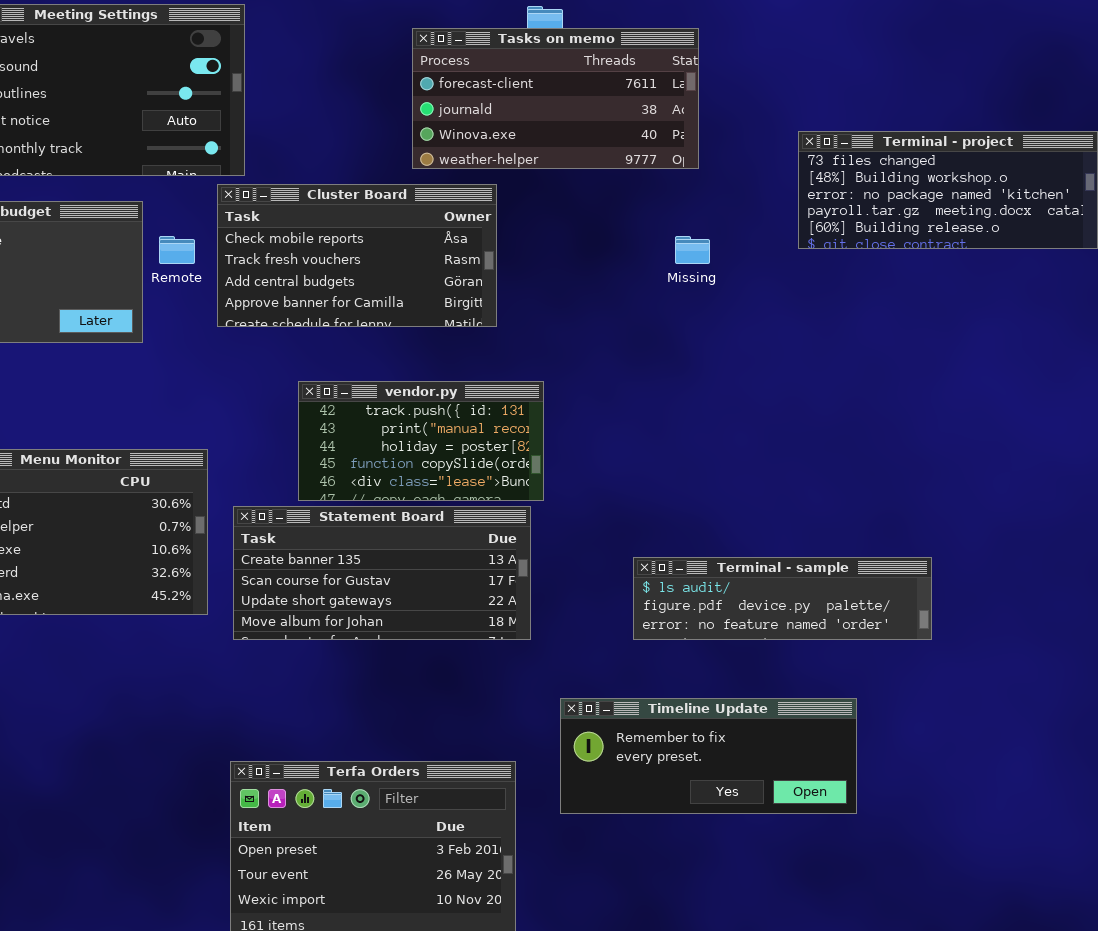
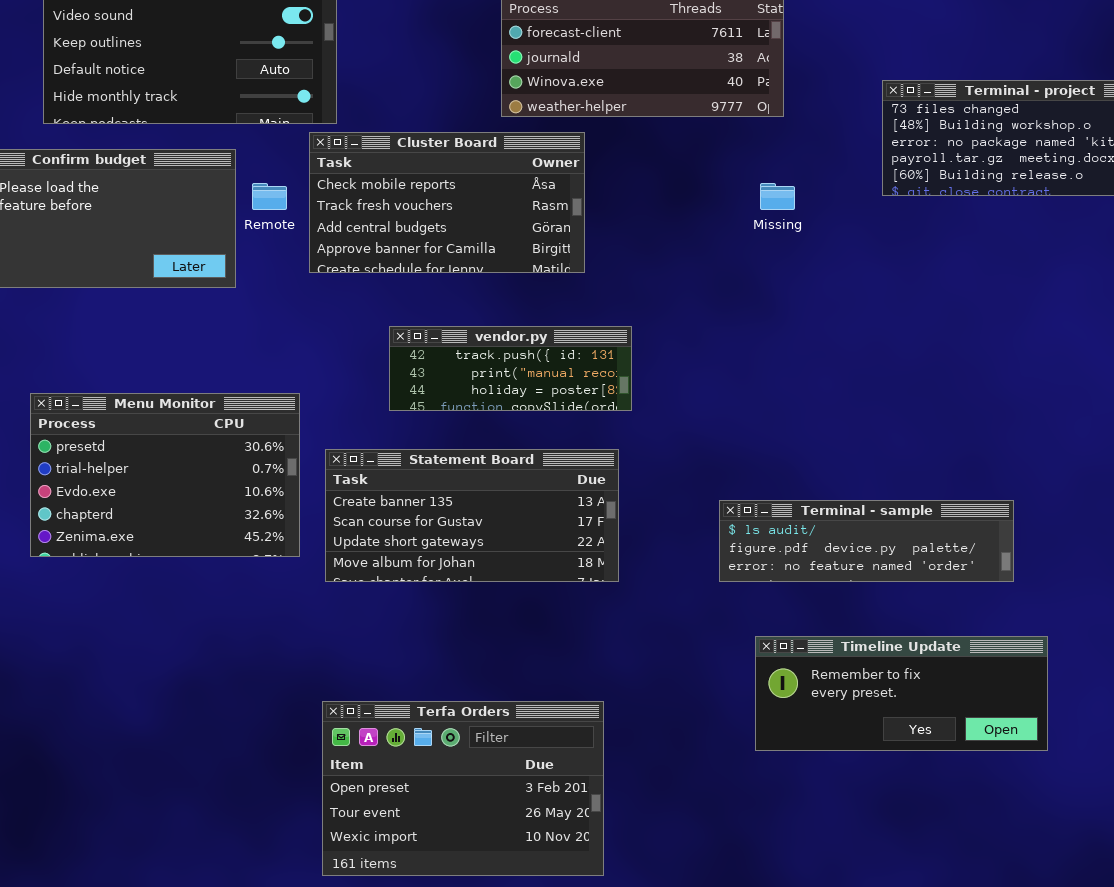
vendor.py: [298,381,544,501] -> [389,326,632,411], resized
Timeline Update: [560,698,857,814] -> [755,636,1048,751], moved

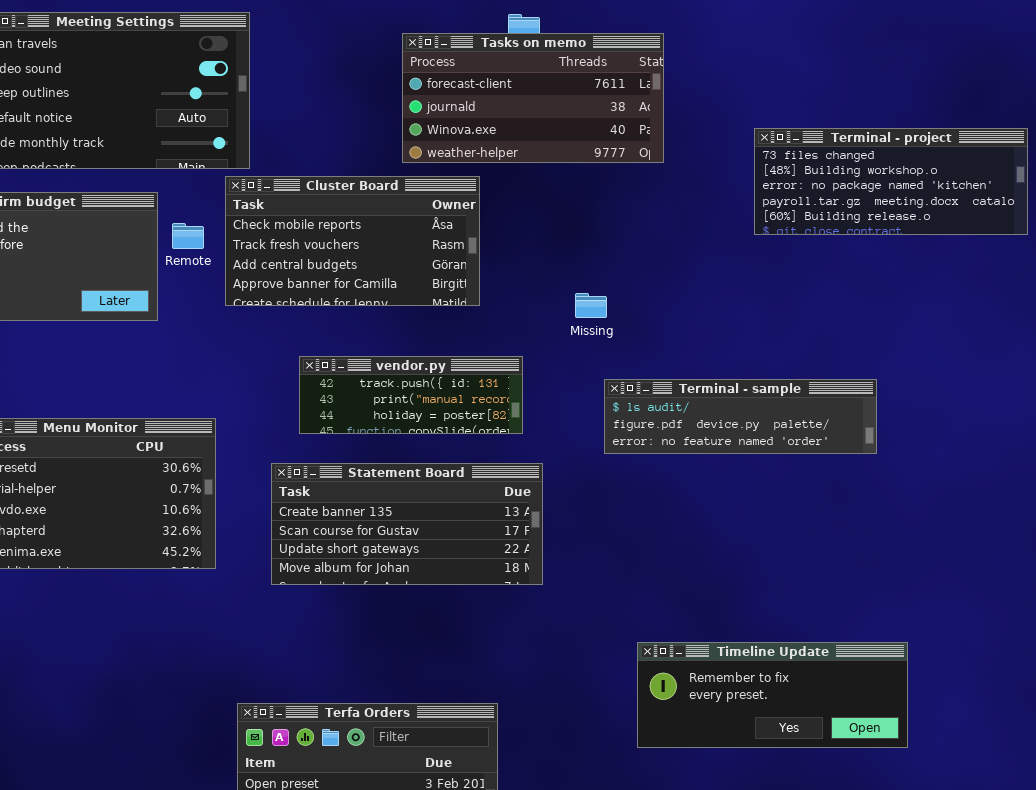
Missing: [760,183,795,210] -> [575,293,607,318], moved
Statement Board: [325,449,619,582] -> [271,463,543,585], moved
Terminal - sample: [719,500,1014,582] -> [604,379,877,454], moved

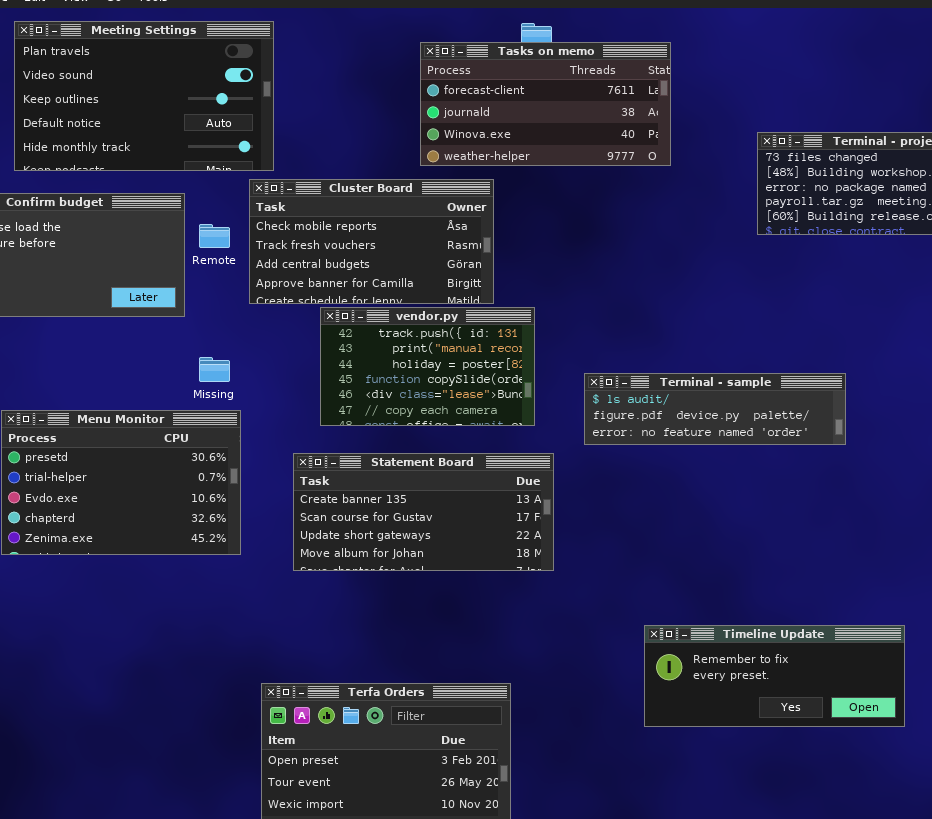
Missing: [575,293,607,318] -> [199,357,230,382], moved
vendor.py: [299,356,523,434] -> [320,307,535,426], resized
Terminal - sample: [604,379,877,454] -> [584,373,846,445], moved

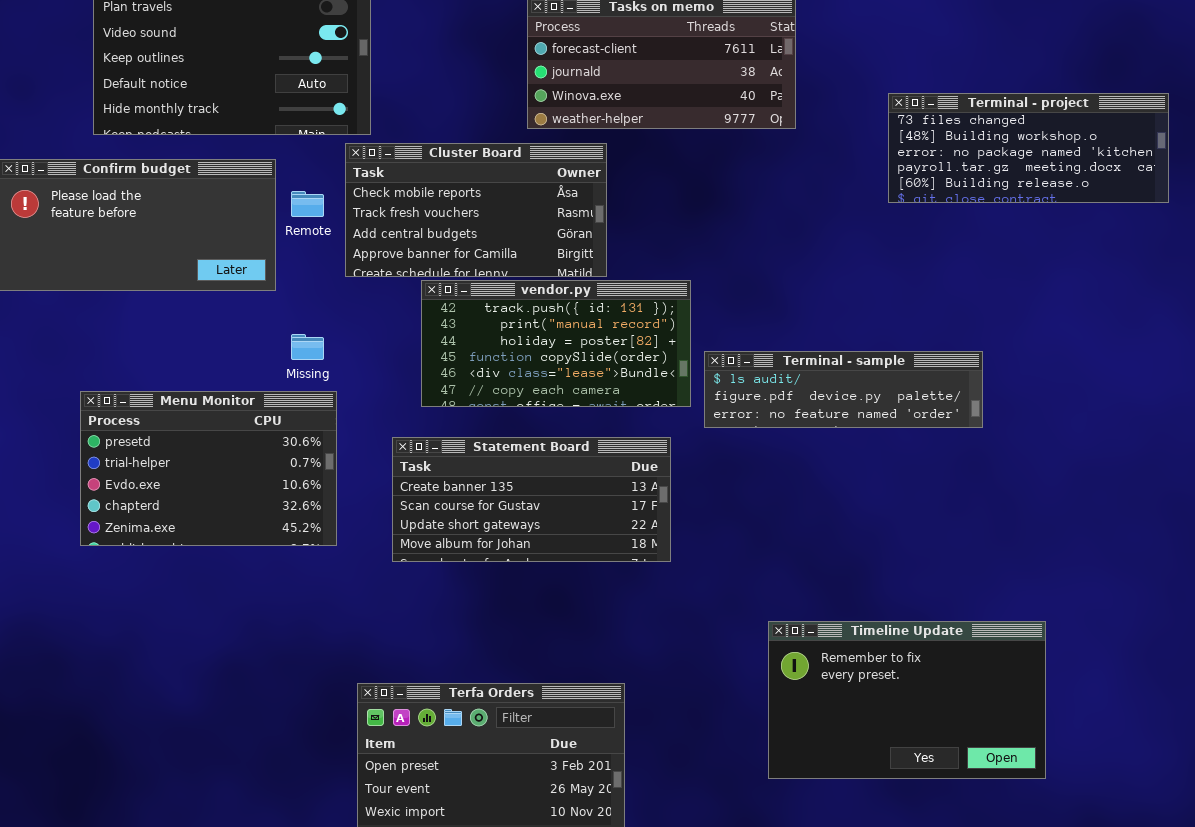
vendor.py: [320,307,535,426] -> [421,280,691,407], resized
Timeline Update: [644,625,905,727] -> [768,621,1046,779], resized

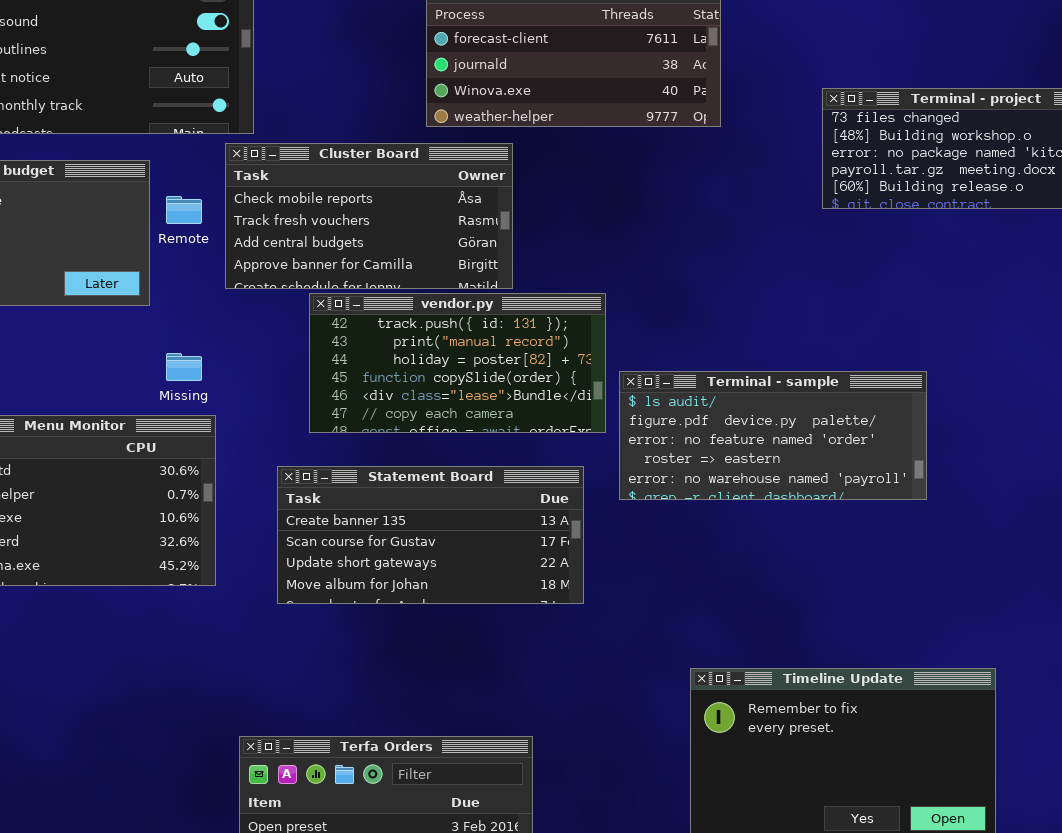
Terminal - sample: [704,351,983,428] -> [619,371,927,500], resized

